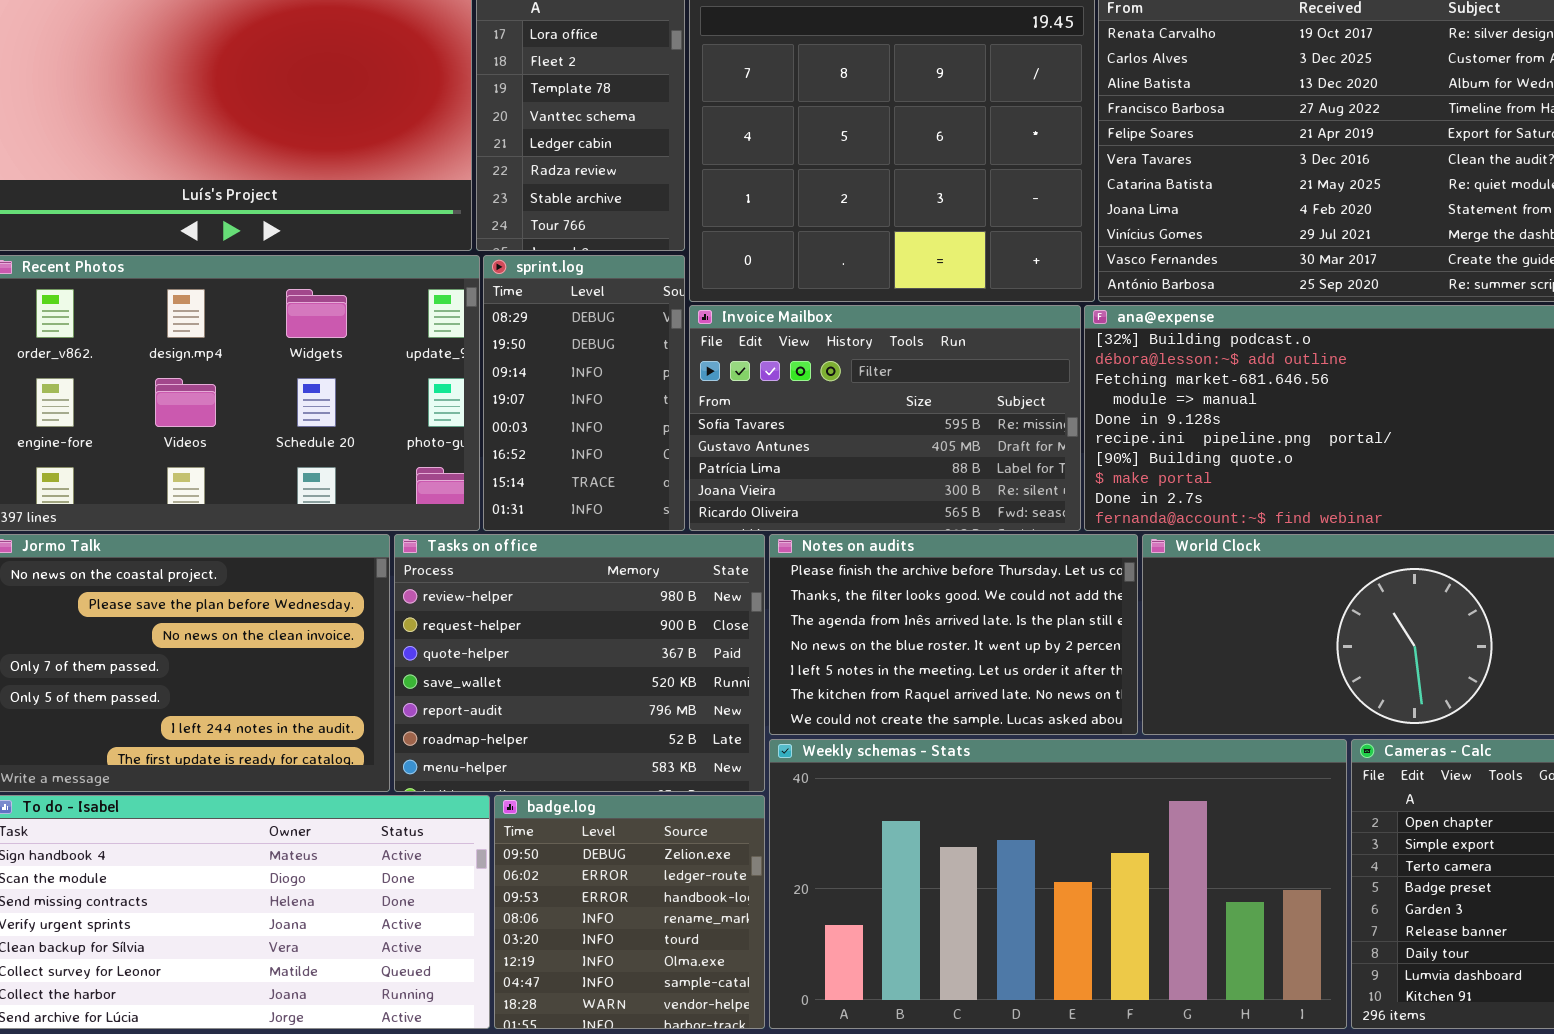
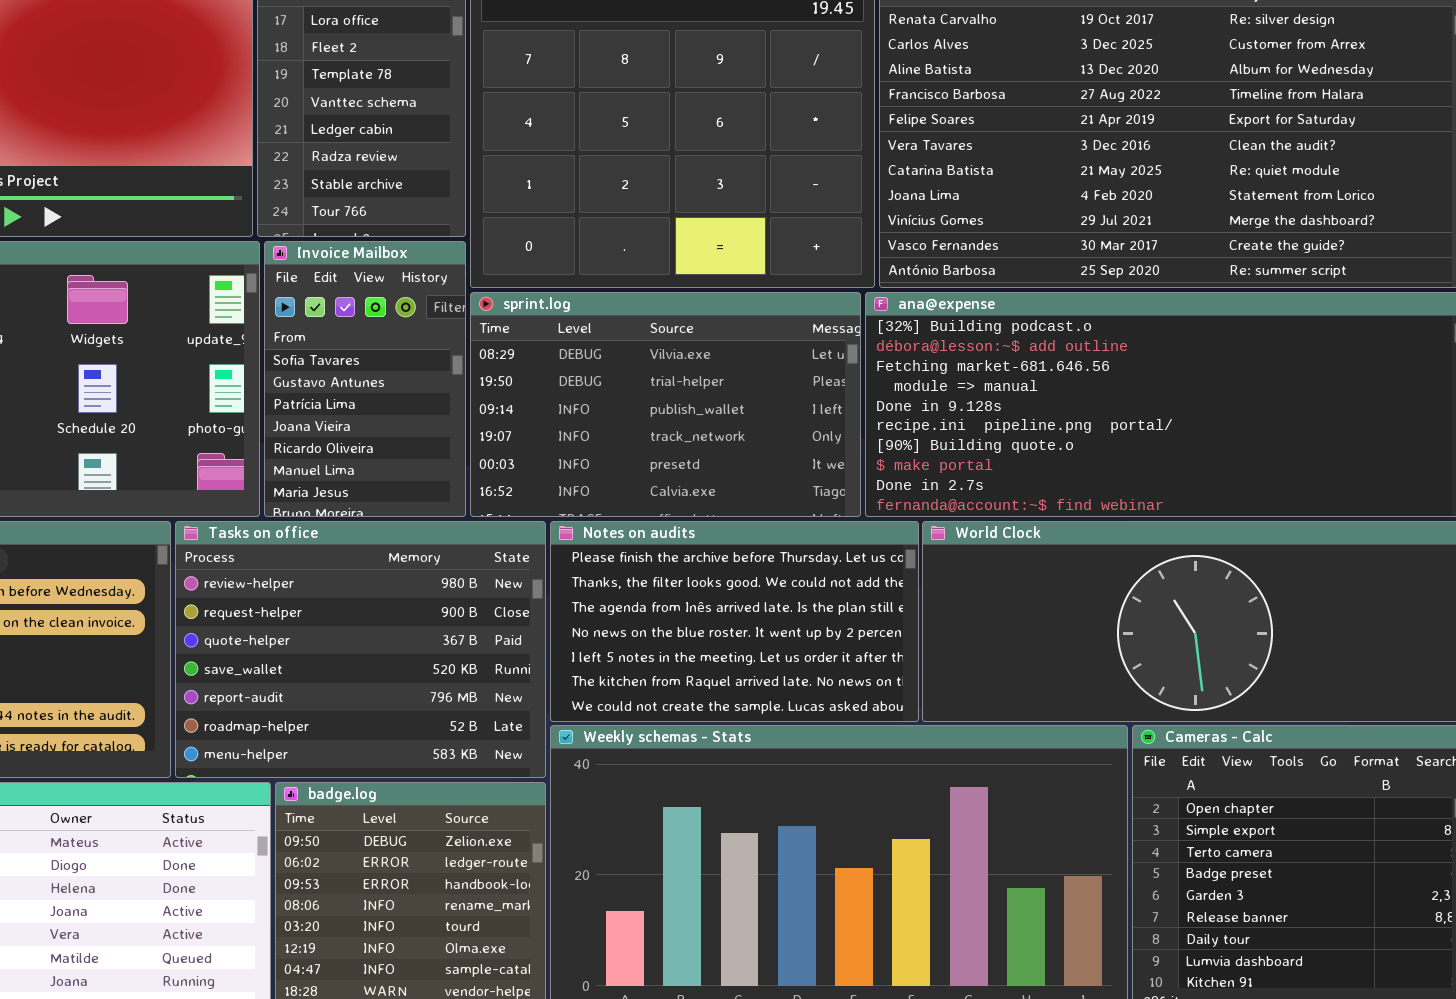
sprint.log: [483,255,685,531] -> [470,292,861,517], moved, resized
Invoice Mailbox: [689,305,1081,531] -> [264,241,466,517], moved, resized

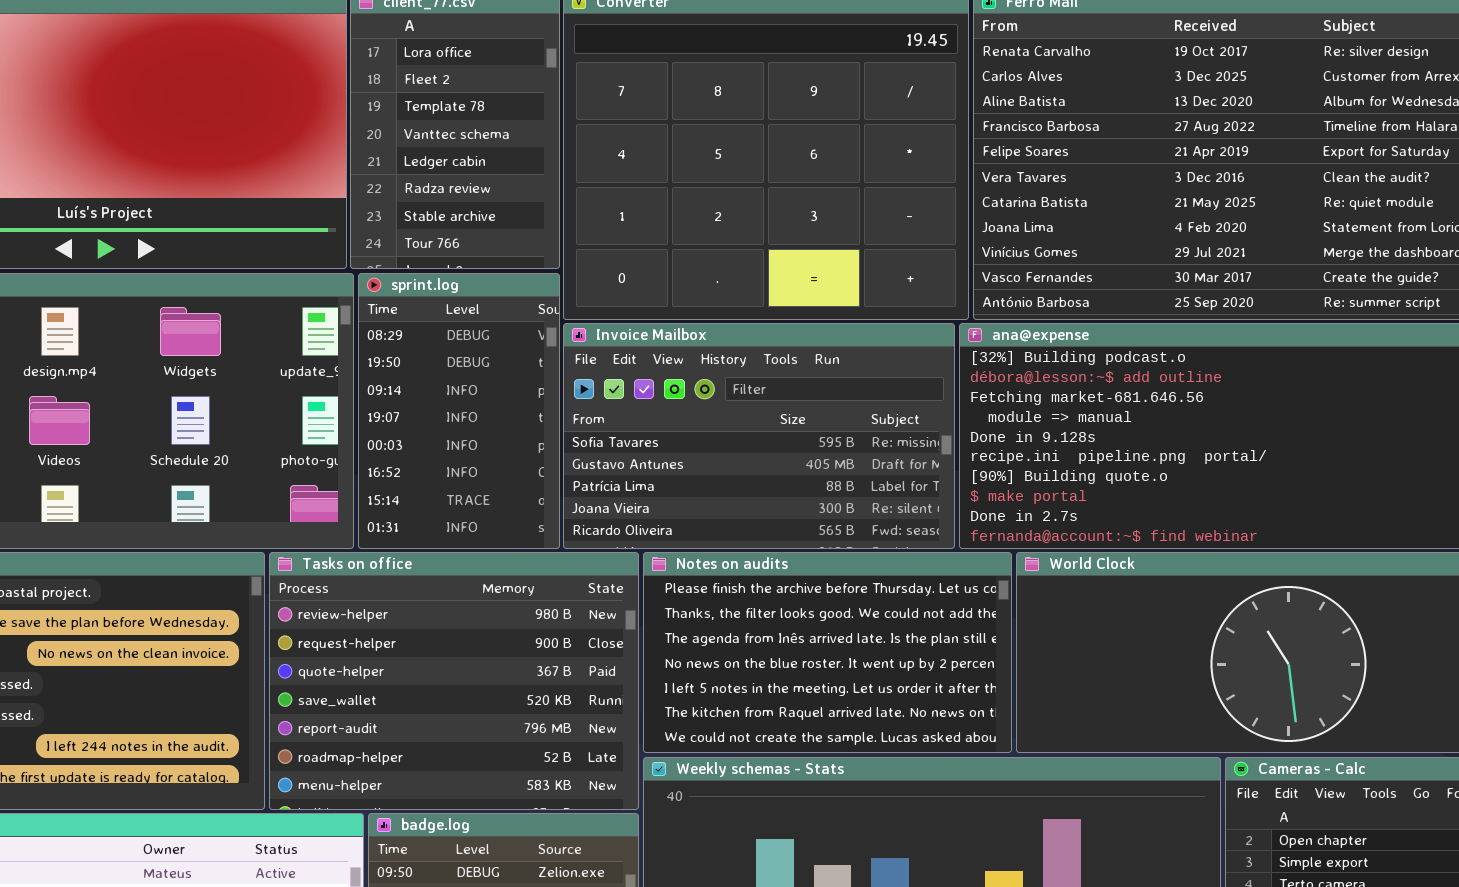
Invoice Mailbox: [264,241,466,517] -> [563,323,955,549], moved, resized
sprint.log: [470,292,861,517] -> [358,273,560,549], moved, resized

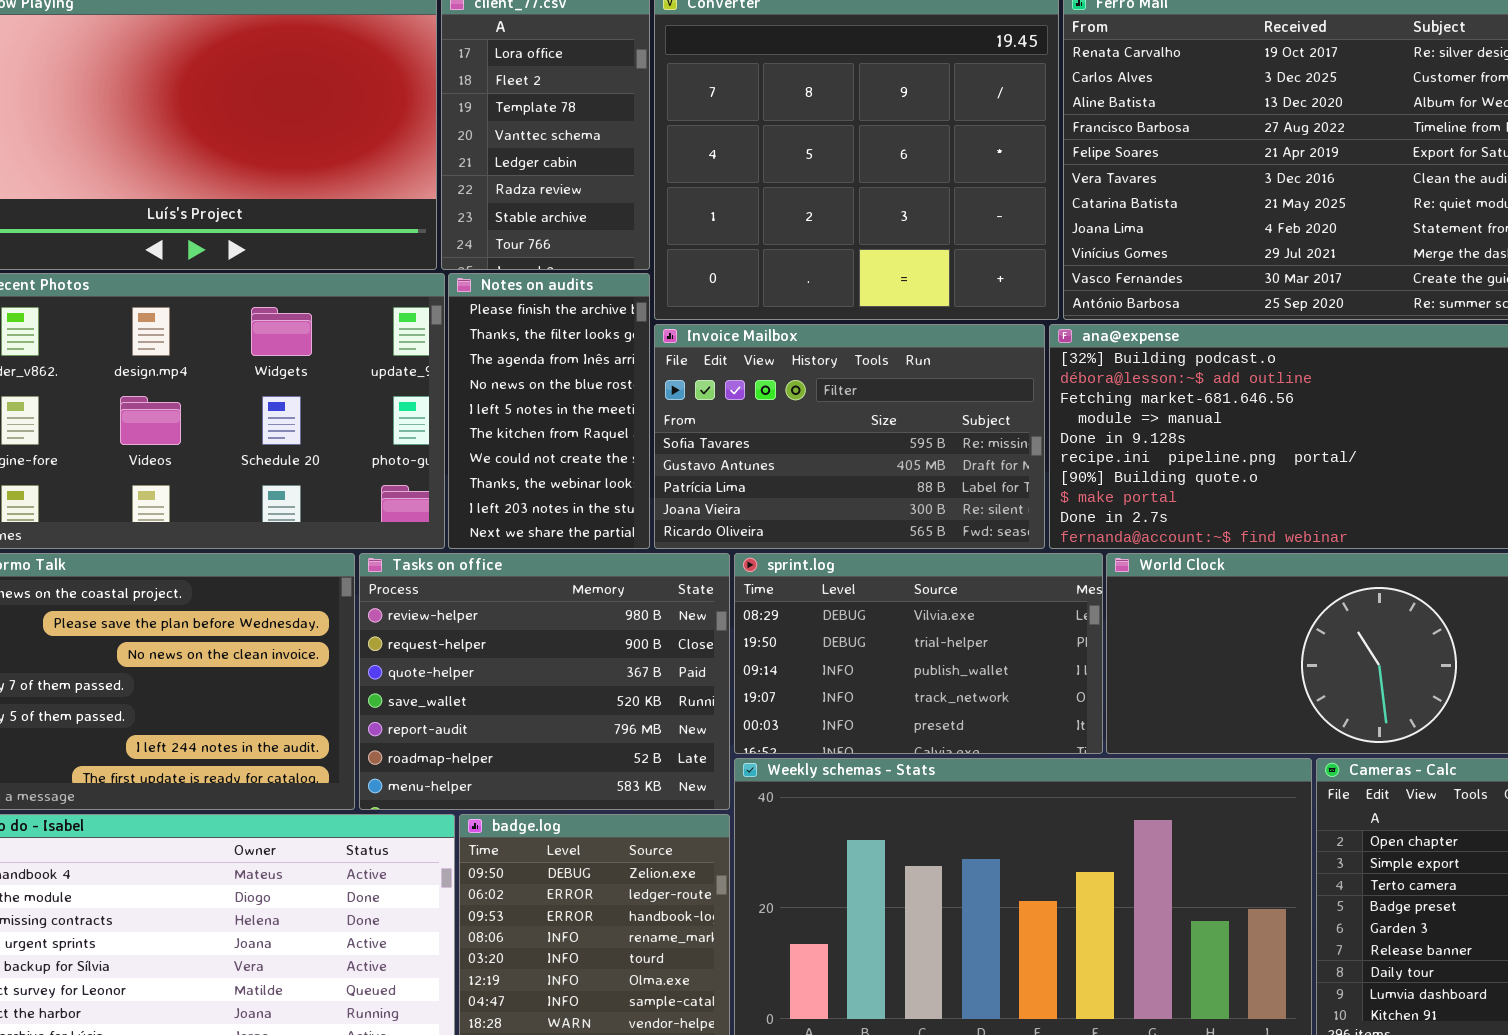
sprint.log: [358,273,560,549] -> [734,553,1103,754], moved, resized
Notes on audits: [643,552,1012,753] -> [448,273,650,549], moved, resized

